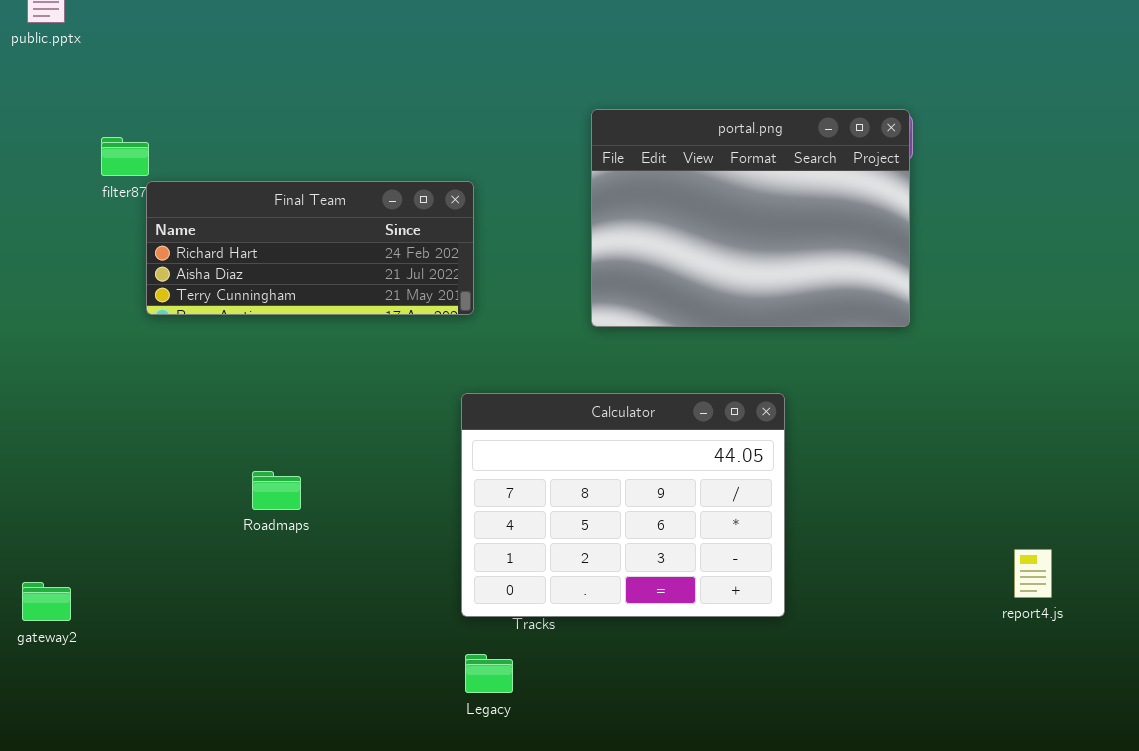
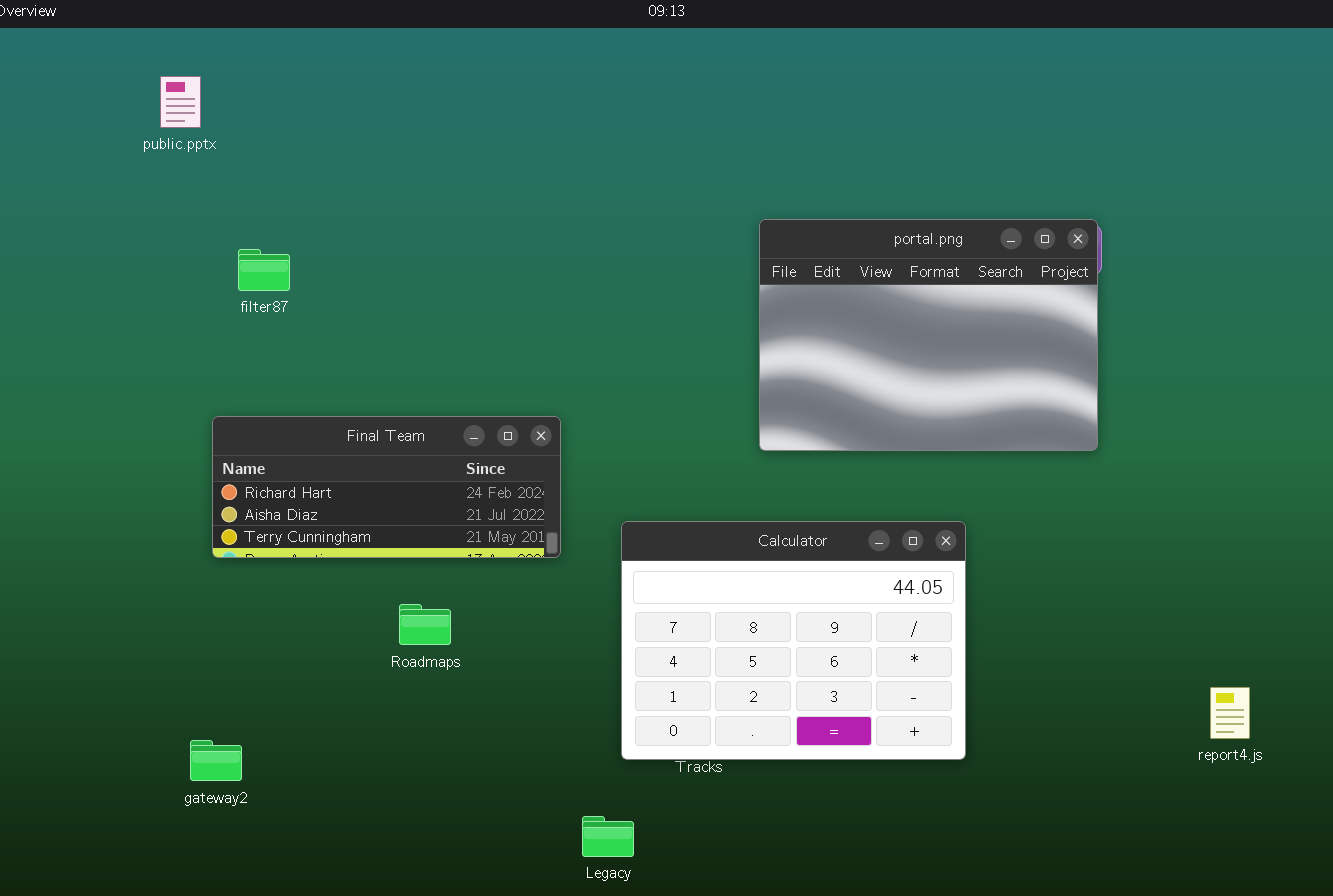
Final Team: [146,181,474,315] -> [212,416,561,558], moved
gateway2: [22,582,71,621] -> [190,740,242,781], moved
Legacy: [465,654,513,693] -> [582,816,634,857], moved

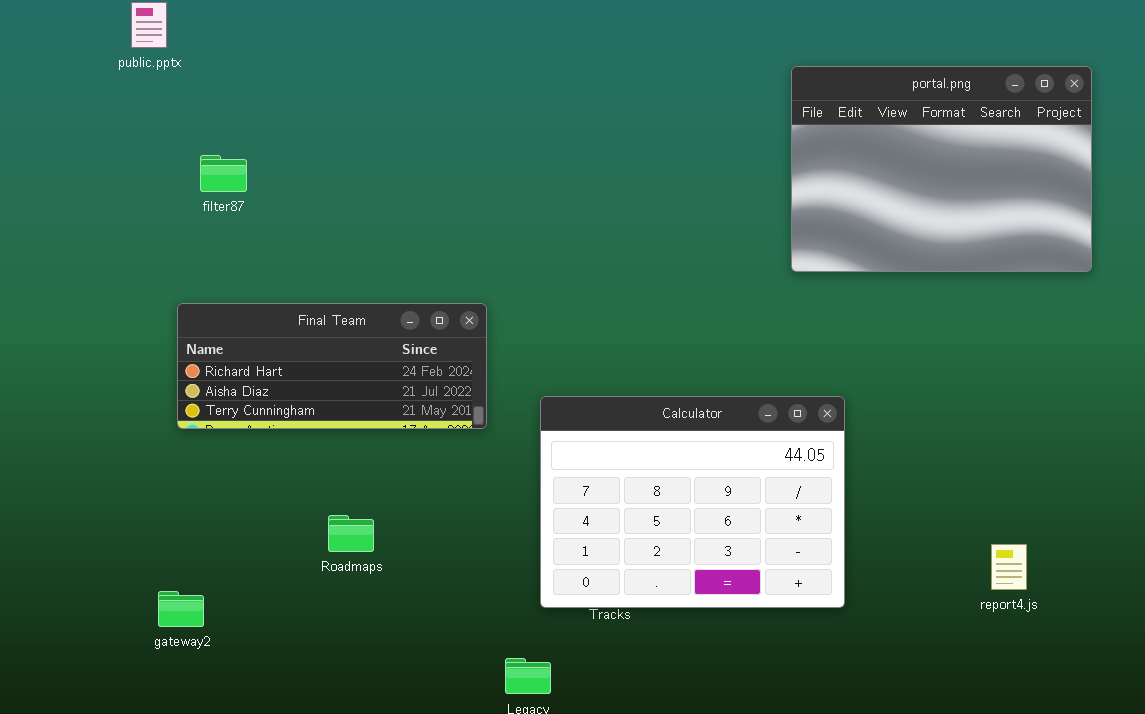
portal.png: [759,219,1098,451] -> [791,66,1092,272], moved
Roadmaps: [399,604,451,645] -> [328,515,374,552], moved
report4.js: [1210,687,1250,739] -> [991,544,1027,590], moved

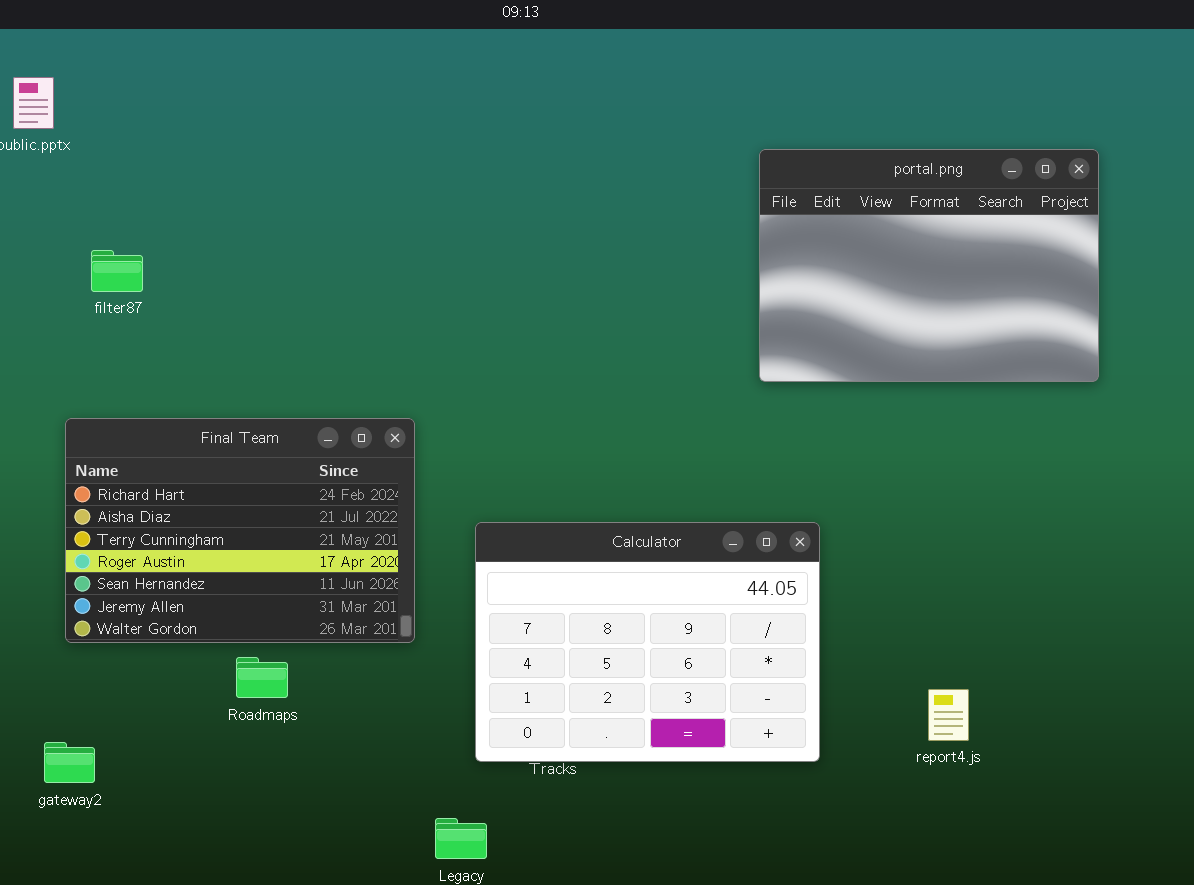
Final Team: [177,303,487,429] -> [65,418,415,643], resized
report4.js: [991,544,1027,590] -> [928,689,969,741], moved

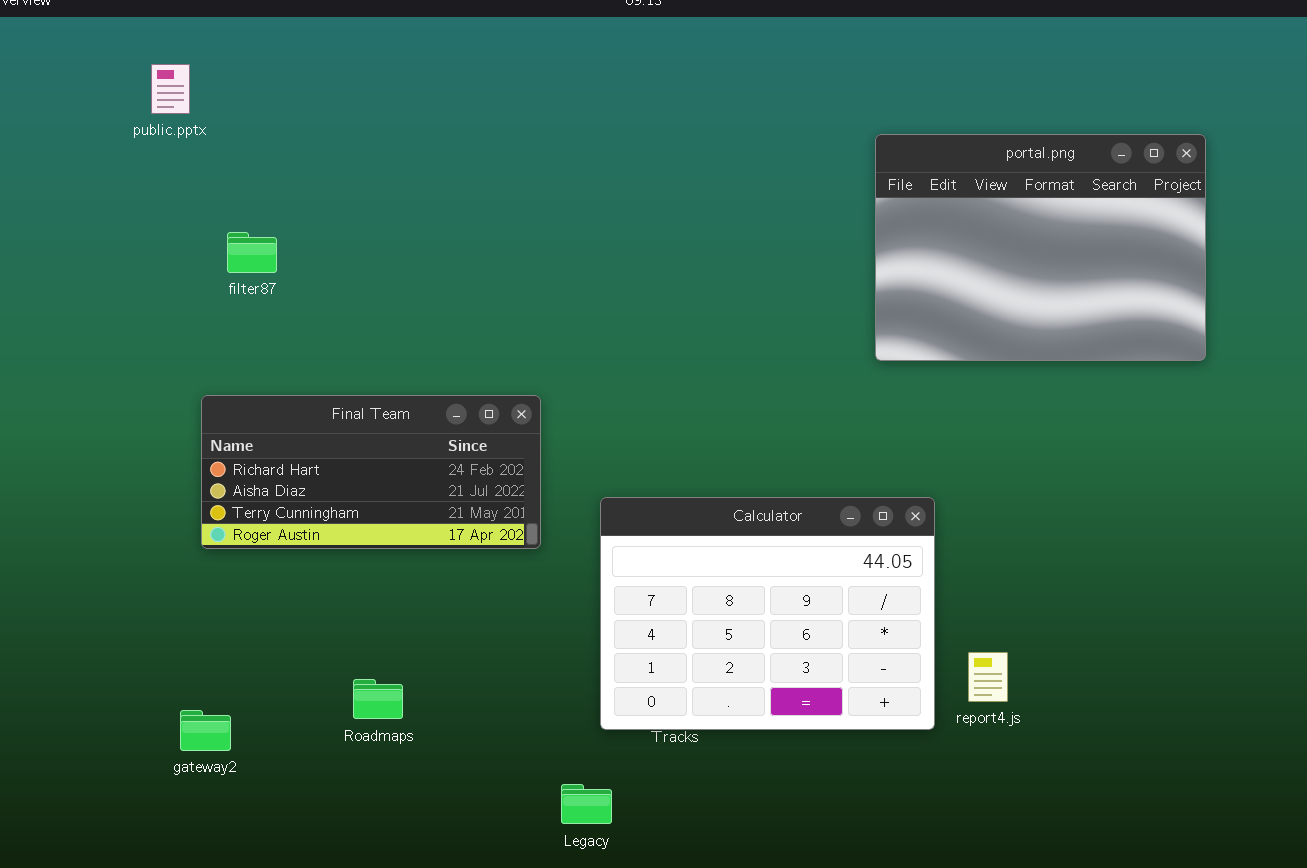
Final Team: [65,418,415,643] -> [201,395,541,549], resized
Roadmaps: [236,657,288,698] -> [353,679,403,719], moved
report4.js: [928,689,969,741] -> [968,652,1008,702], moved

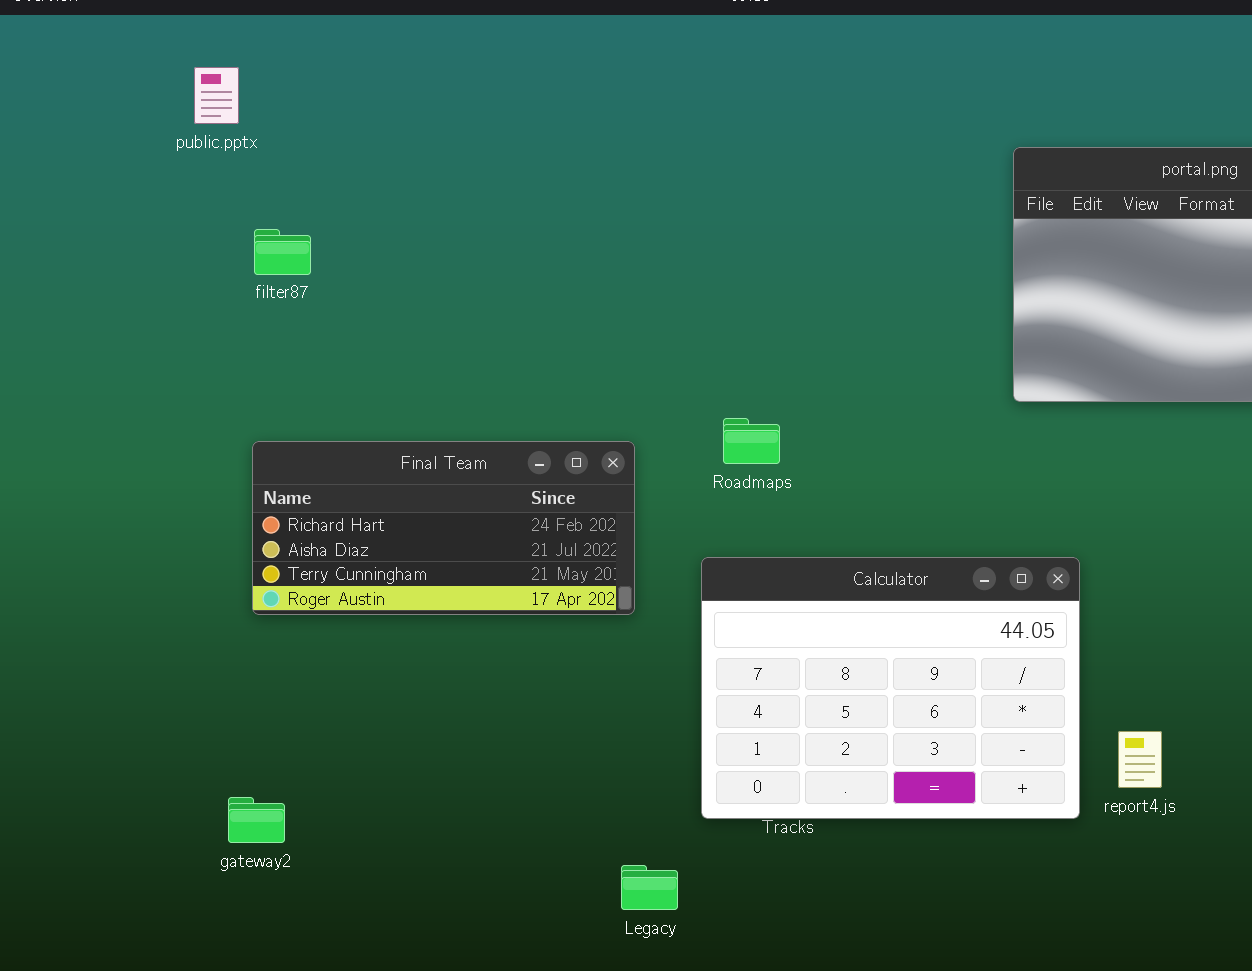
filter87: [227,232,277,273] -> [254,229,311,275], moved
Roadmaps: [353,679,403,719] -> [723,418,780,464], moved
Legacy: [561,784,612,824] -> [621,865,678,910], moved

